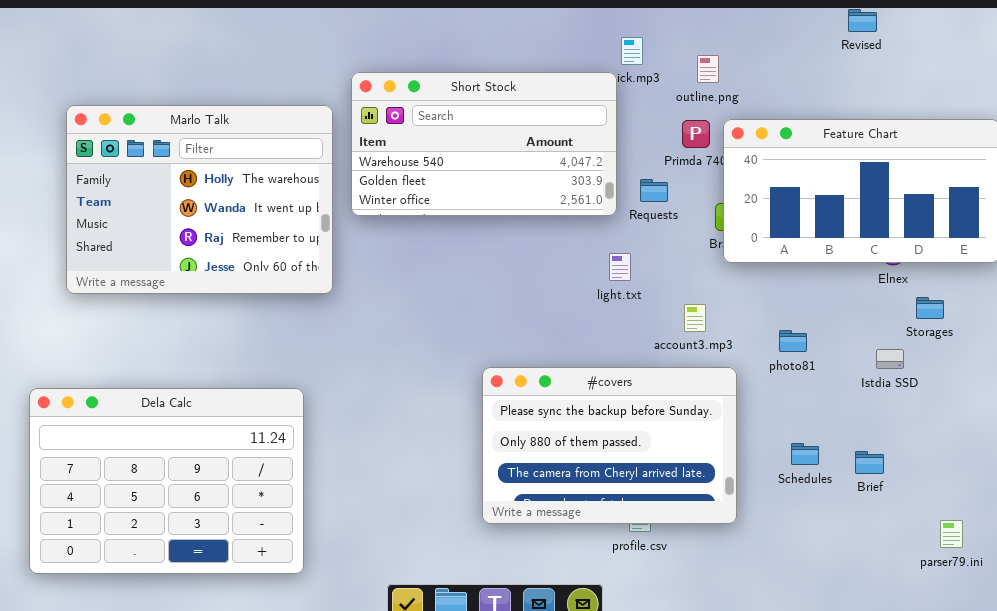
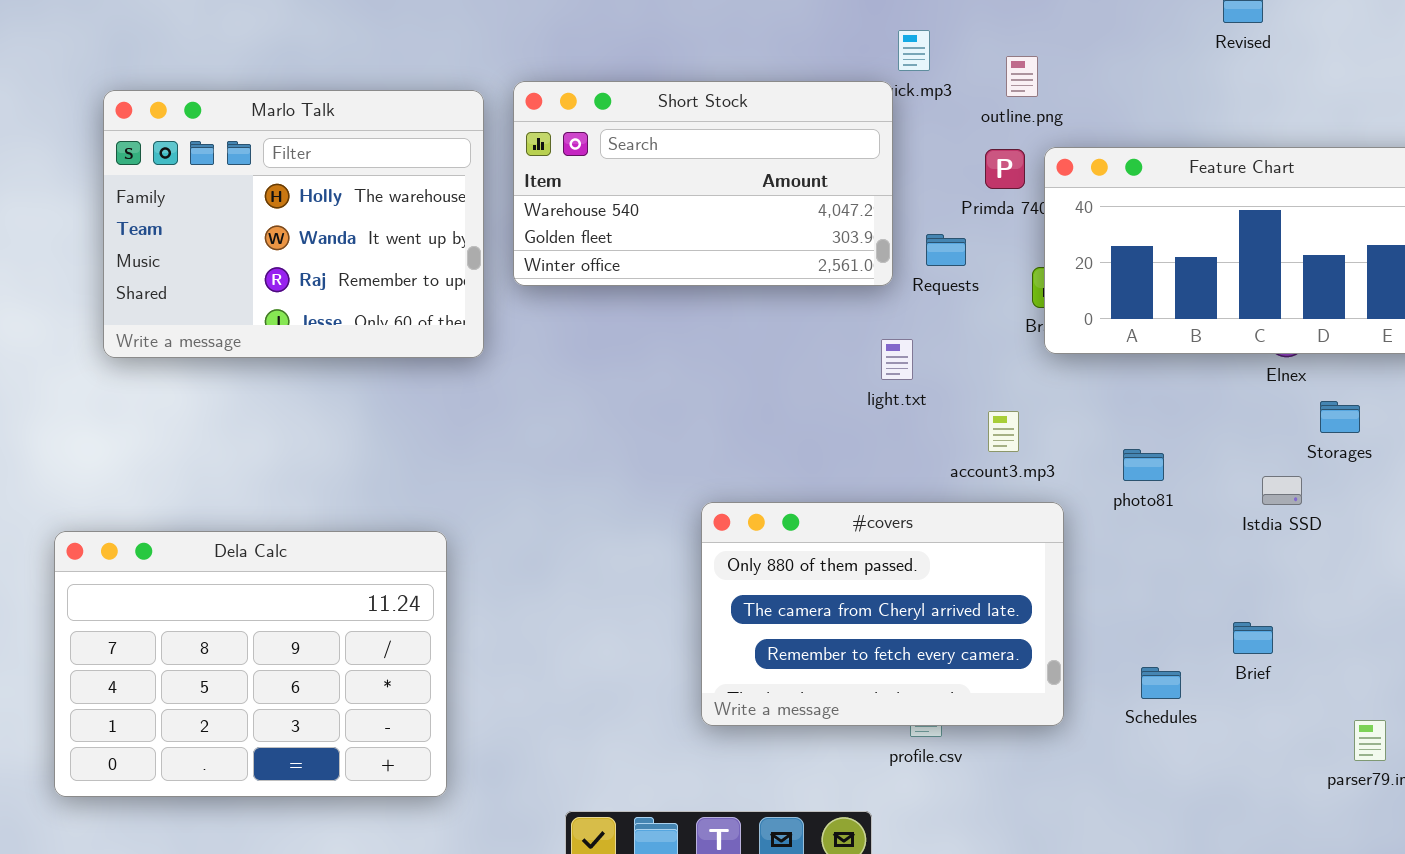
Marlo Talk: [66,105,333,294] -> [103,90,484,358], moved
#covers: [482,367,737,524] -> [701,502,1064,726], scrolled down 1 row
Schedules: [791,443,819,465] -> [1141,667,1181,699], moved

